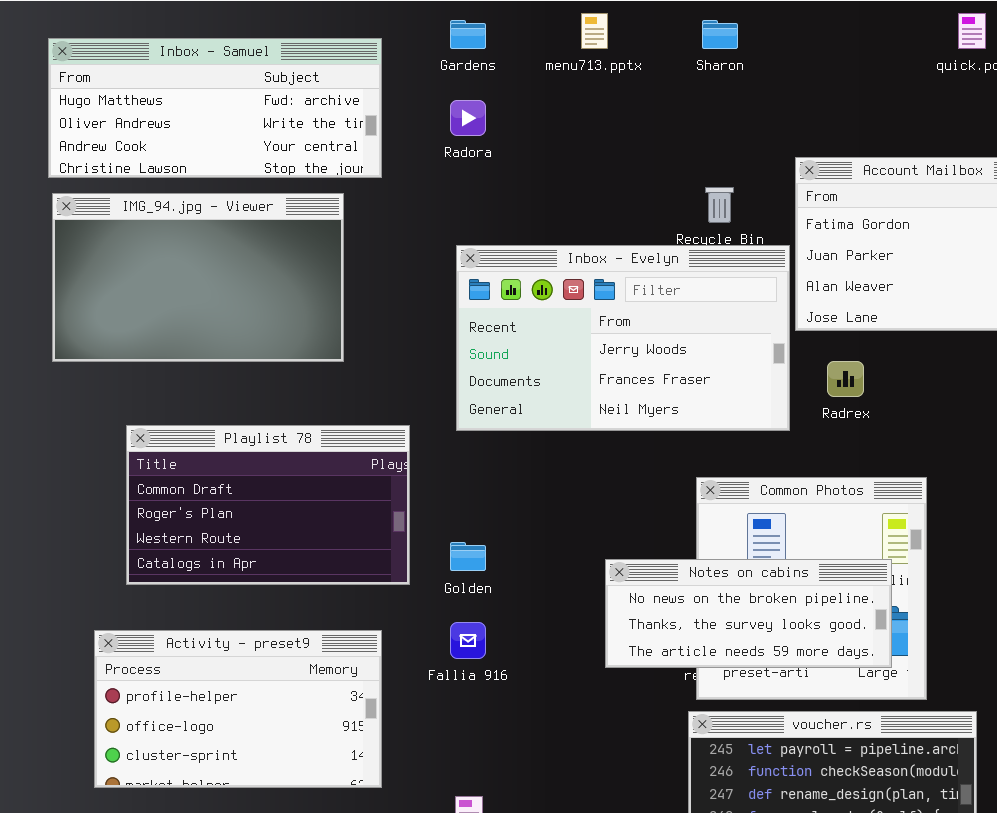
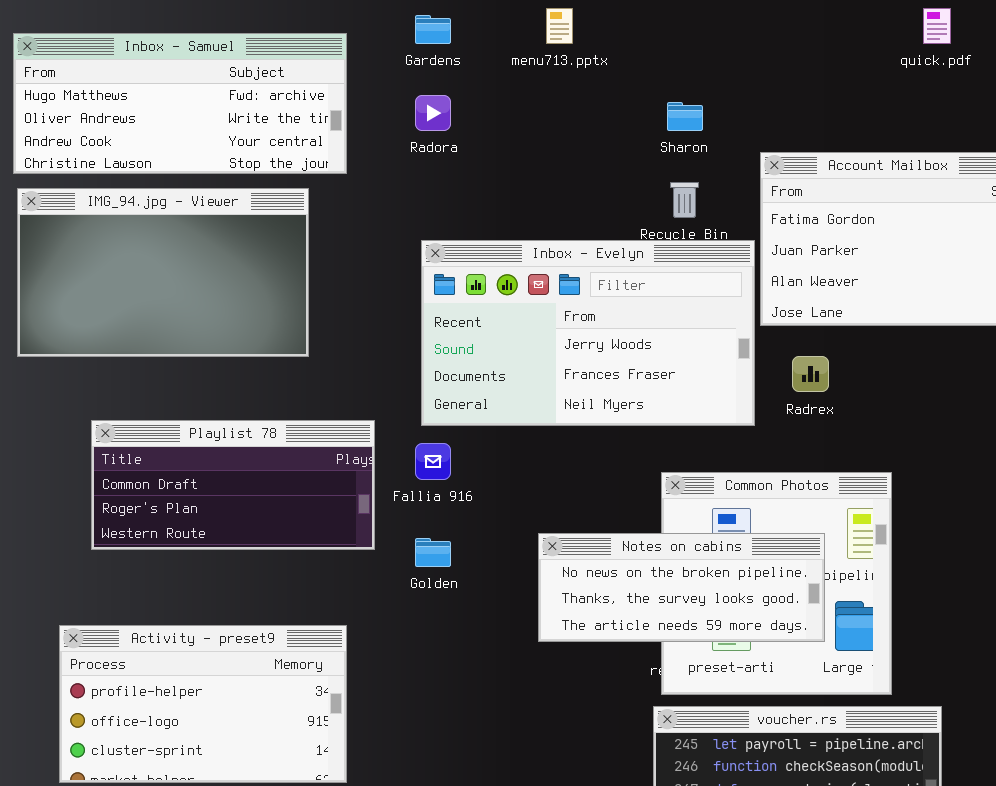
Sharon: [702,20,738,49] -> [667,102,703,131], moved
Playlist 78: [126,425,410,585] -> [91,420,375,550], resized
Notes on cabins: [605,559,892,668] -> [538,533,825,642], moved
Fallia 916: [450,622,486,659] -> [415,443,451,480], moved

